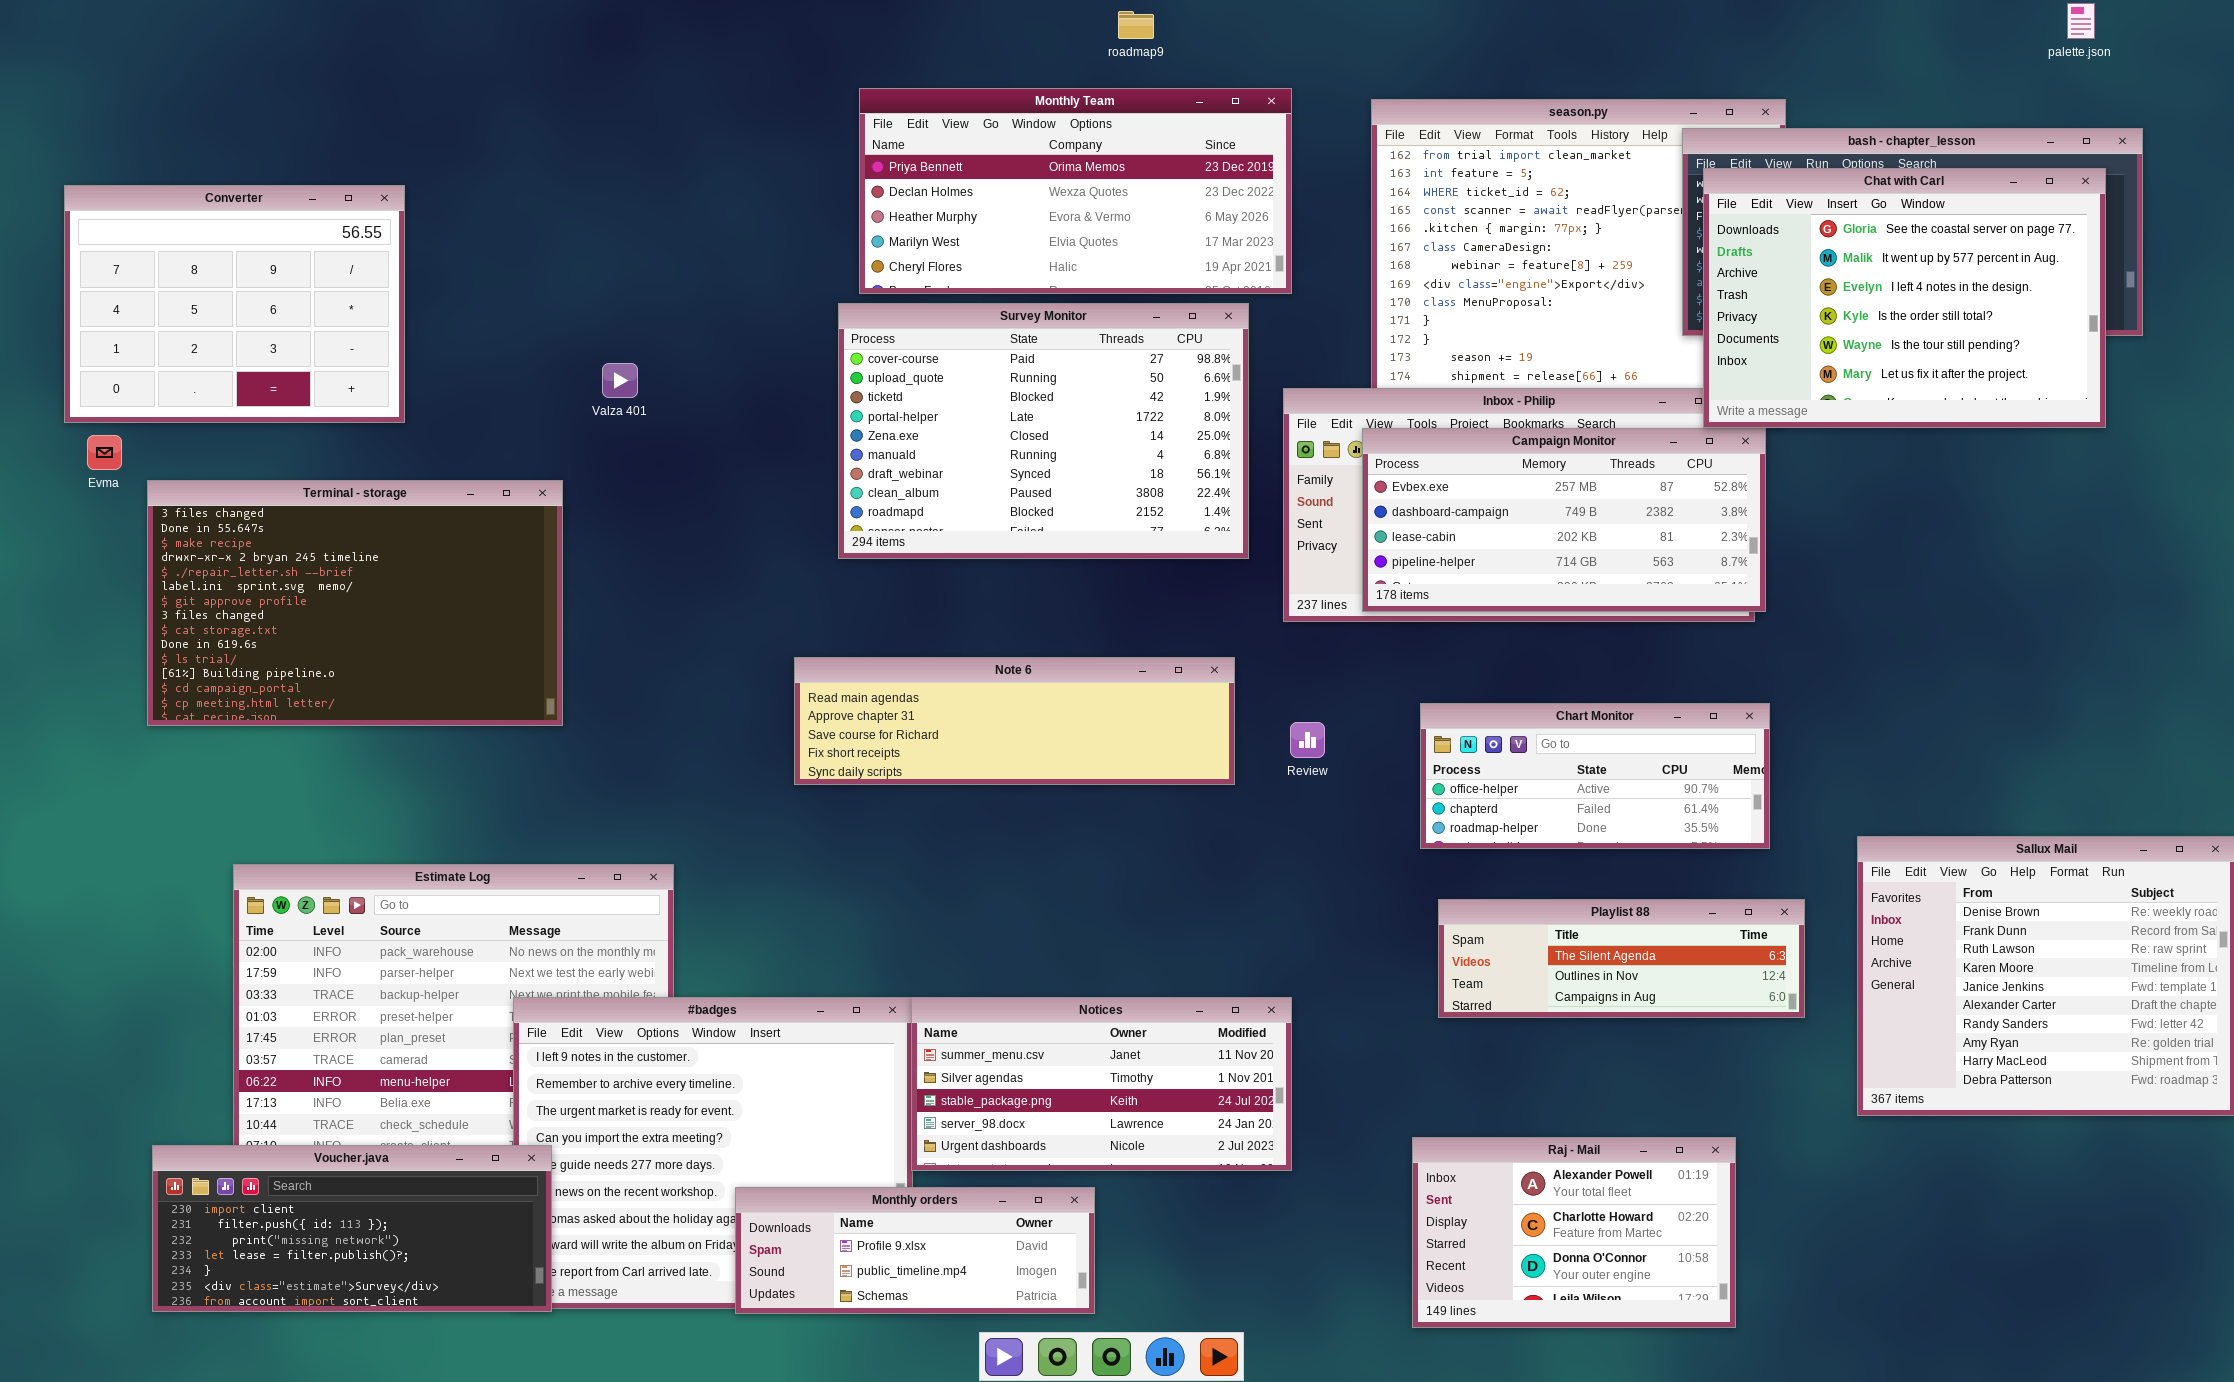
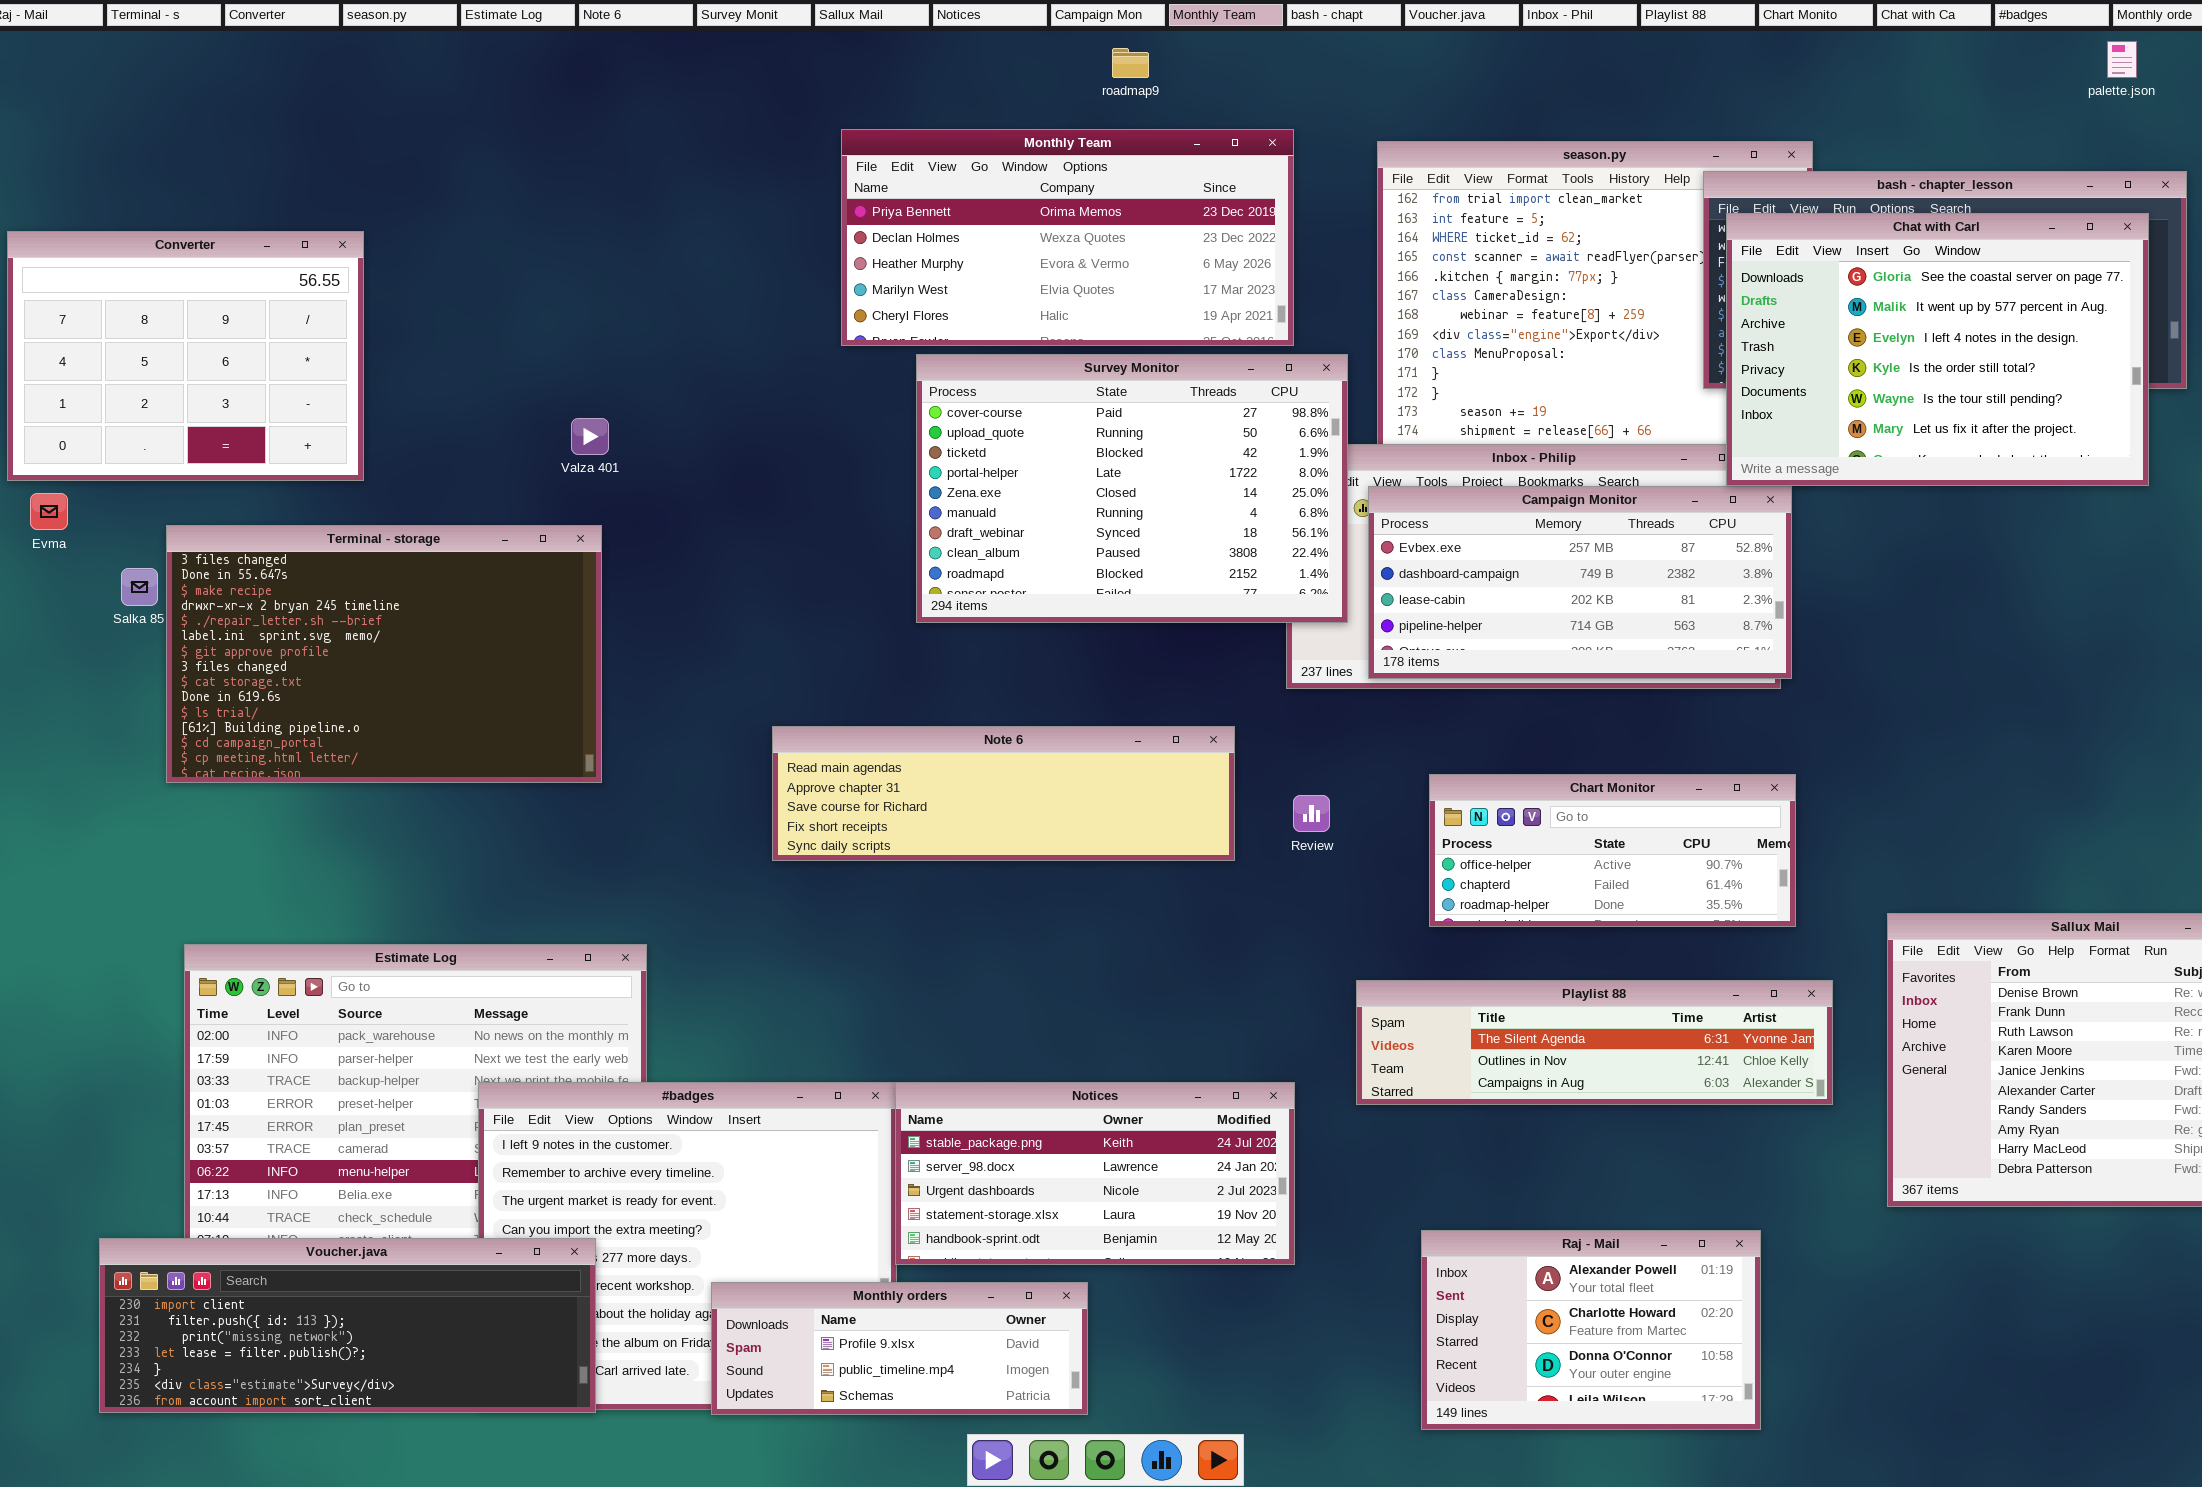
Survey Monitor: [838,303,1249,559] -> [916,354,1348,623], moved
Terminal - storage: [147,480,563,726] -> [166,525,602,783], moved
Playlist 88: [1438,899,1805,1018] -> [1356,980,1833,1105], resized
Notices: [911,997,1292,1171] -> [895,1082,1295,1265], scrolled down 2 rows
Voucher.java: [152,1145,552,1312] -> [99,1238,596,1413], resized

